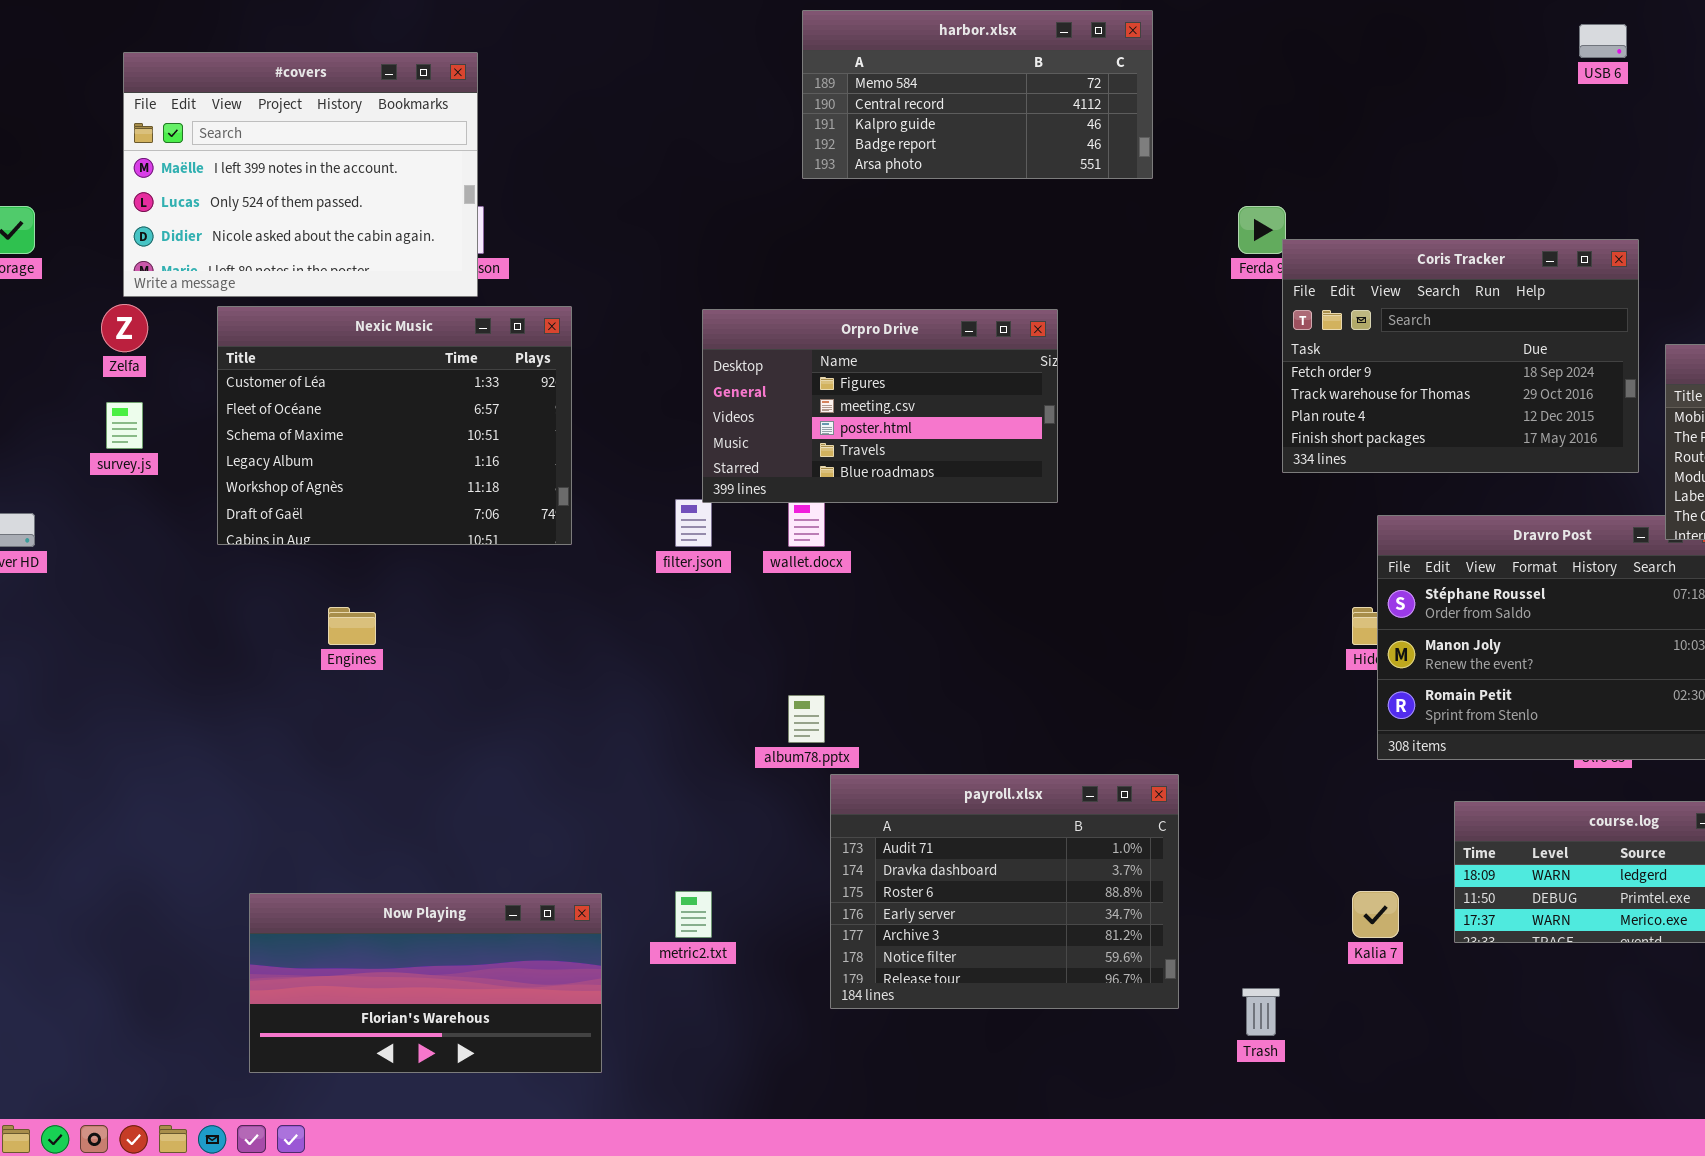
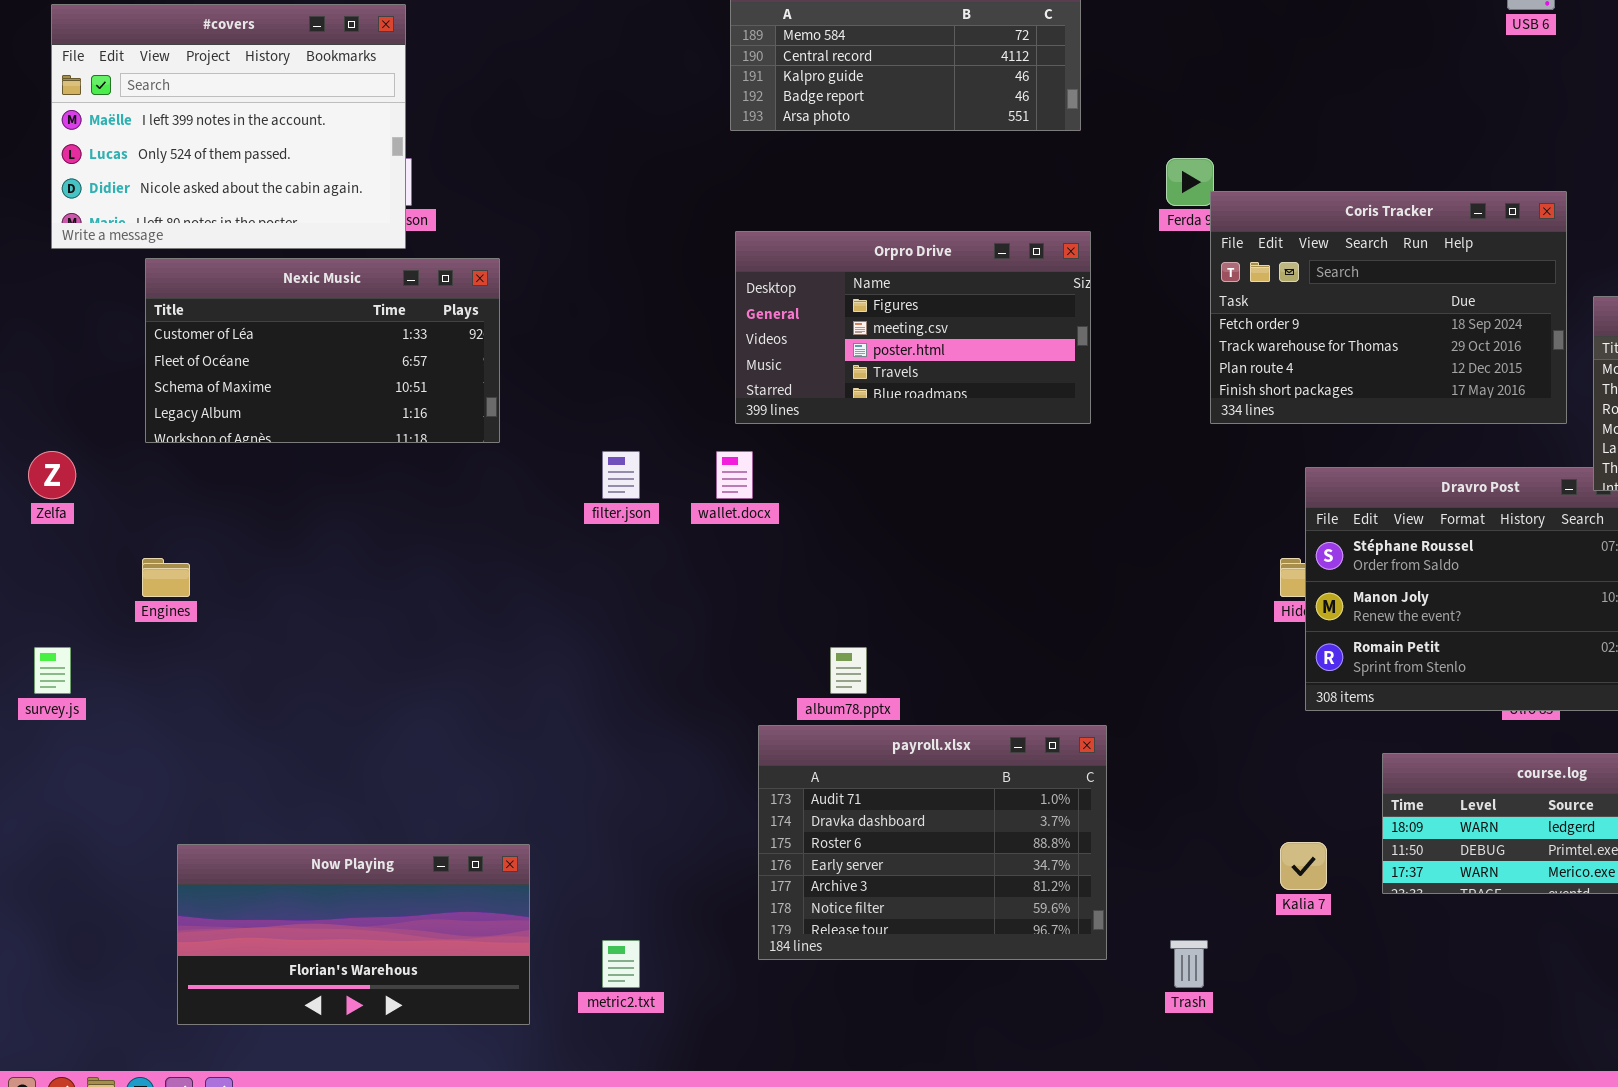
Zelfa: [101,304,148,352] -> [28,451,76,499], moved
Nexic Music: [217,306,572,545] -> [145,258,500,443], resized
Orpro Drive: [702,309,1058,503] -> [735,231,1091,424], moved
survey.js: [106,402,143,449] -> [34,647,71,694], moved
Engines: [328,607,376,645] -> [142,558,190,597], moved
album78.pptx: [788,695,825,743] -> [830,647,867,694], moved
metric2.txt: [675,891,712,938] -> [602,940,640,988], moved

